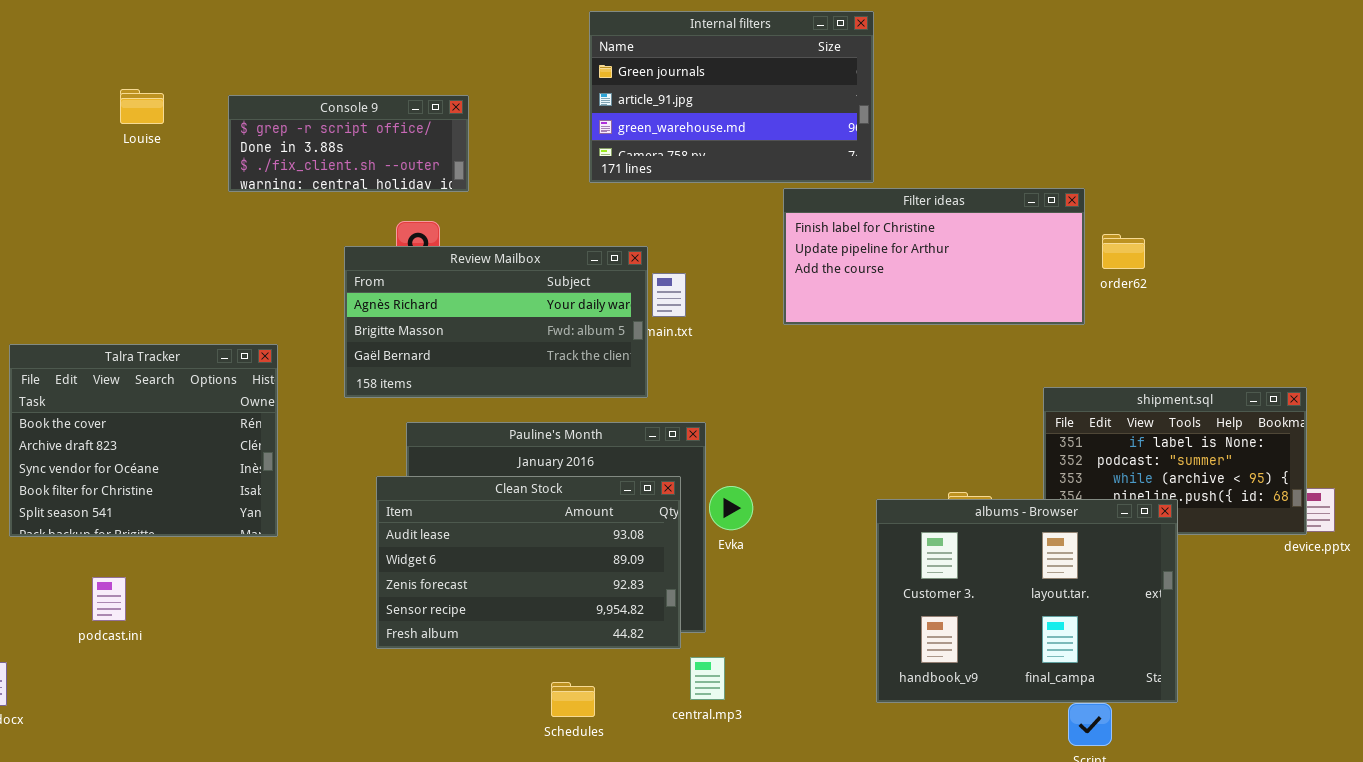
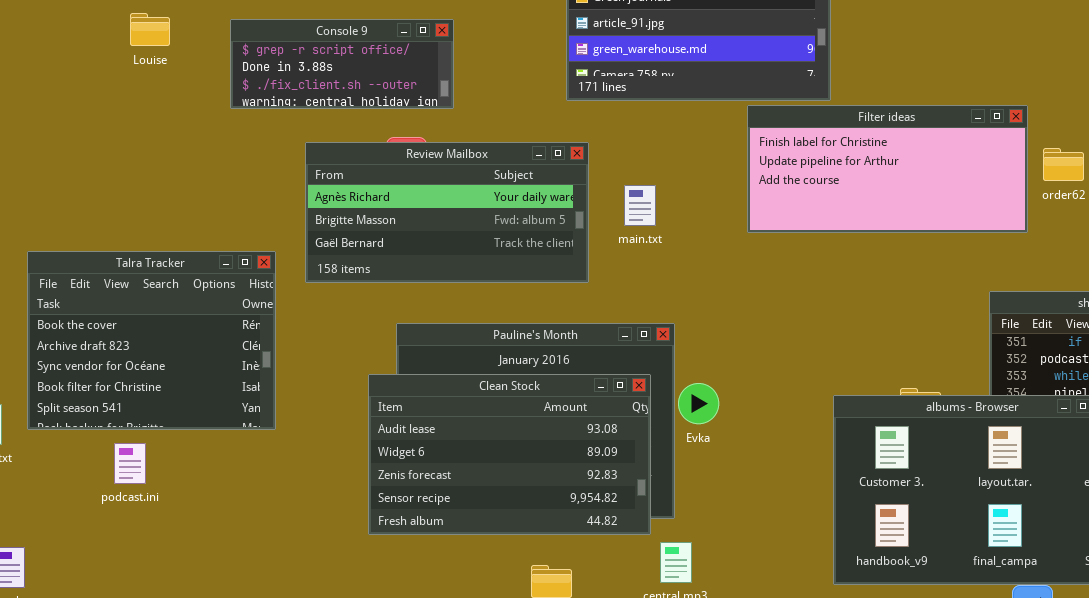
Review Mailbox: [344,246,648,398] -> [305,142,589,283], moved
podcast.ini: [92,577,126,621] -> [114,443,146,484], moved

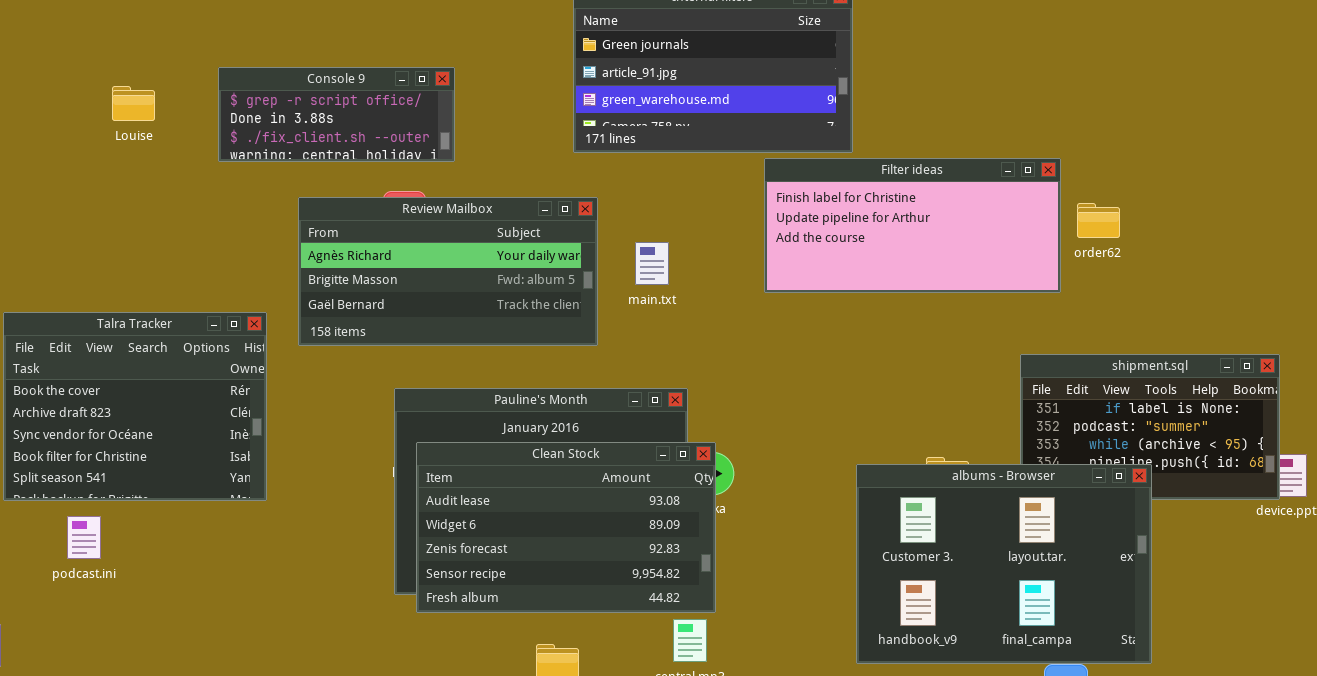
Louise: [130,13,170,46] -> [112,86,155,121], moved
Clean Stock: [368,374,651,535] -> [416,442,716,613], moved
podcast.ini: [114,443,146,484] -> [67,516,101,559], moved

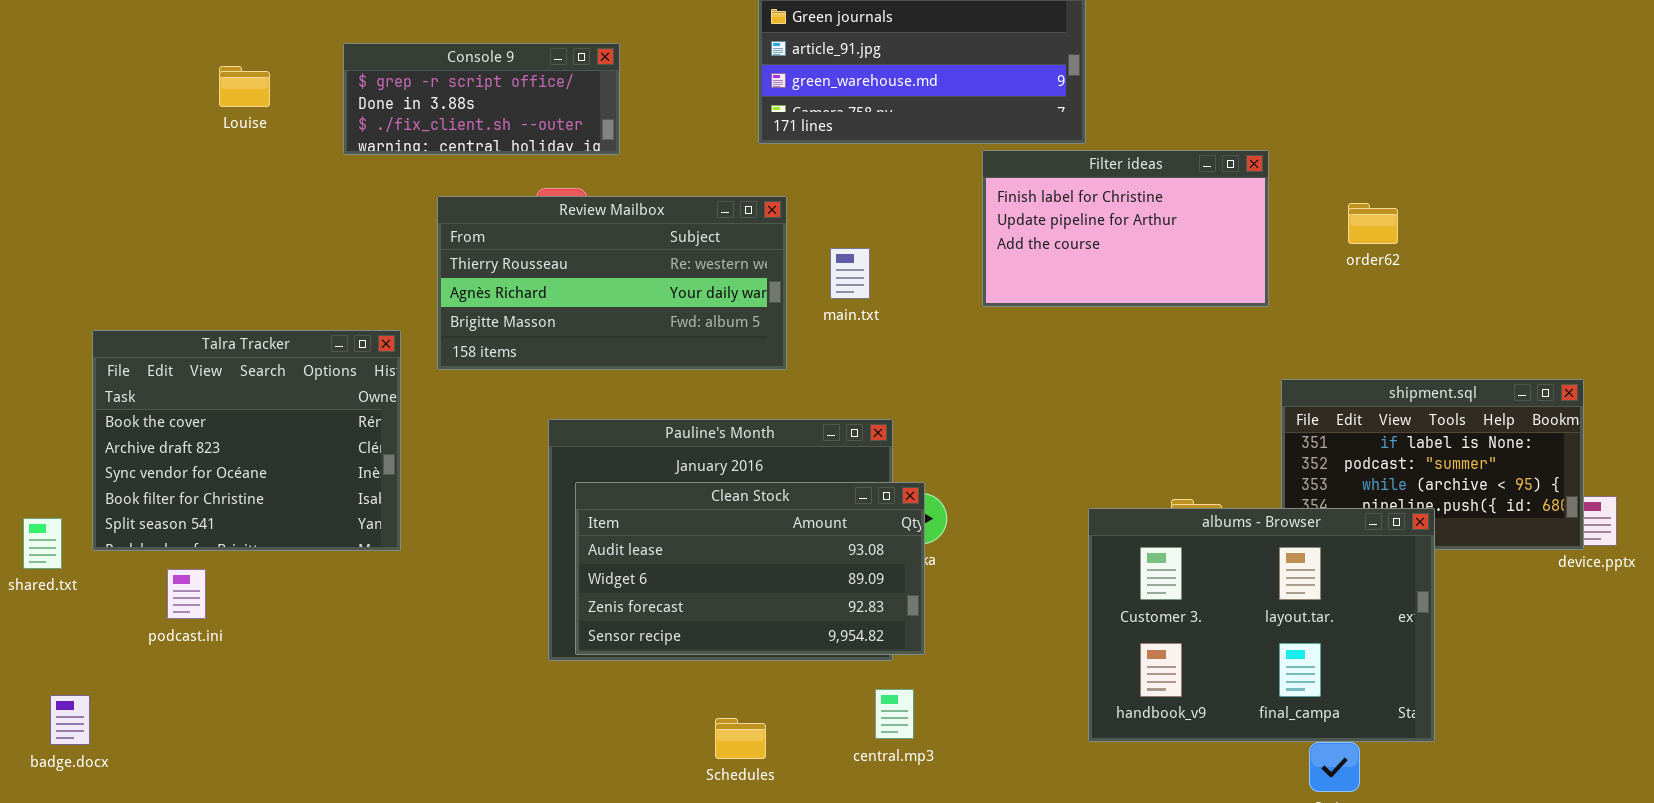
Filter ideas: [764,158,1061,293] -> [982,150,1269,307], resized
Review Mailbox: [298,197,598,346] -> [437,196,787,370], scrolled up 1 row
Clean Stock: [416,442,716,613] -> [575,482,925,655], resized

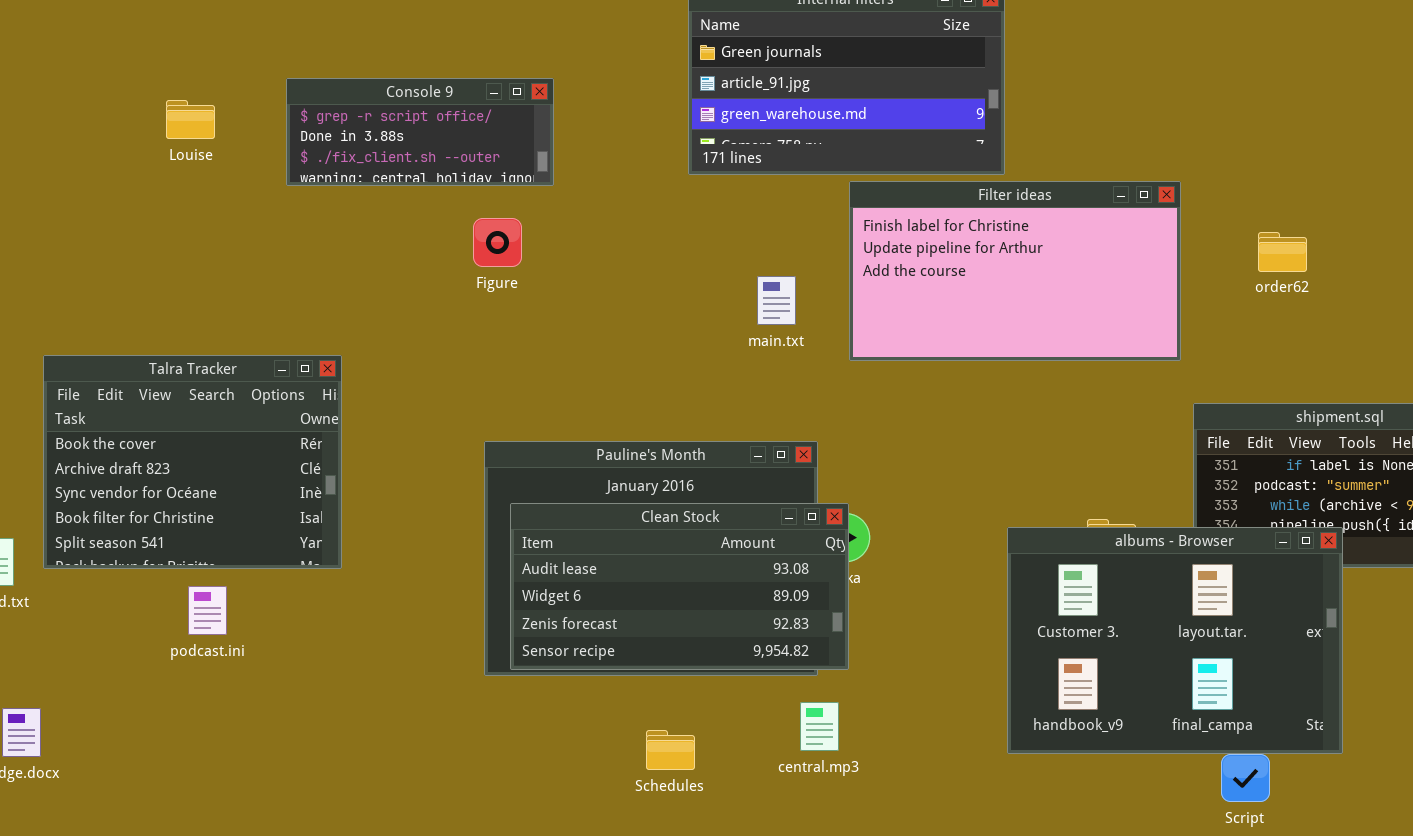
Filter ideas: [982,150,1269,307] -> [849,181,1181,361], resized
Review Mailbox: [437,196,787,370] -> none, closed
podcast.ini: [167,569,206,619] -> [188,586,227,635], moved

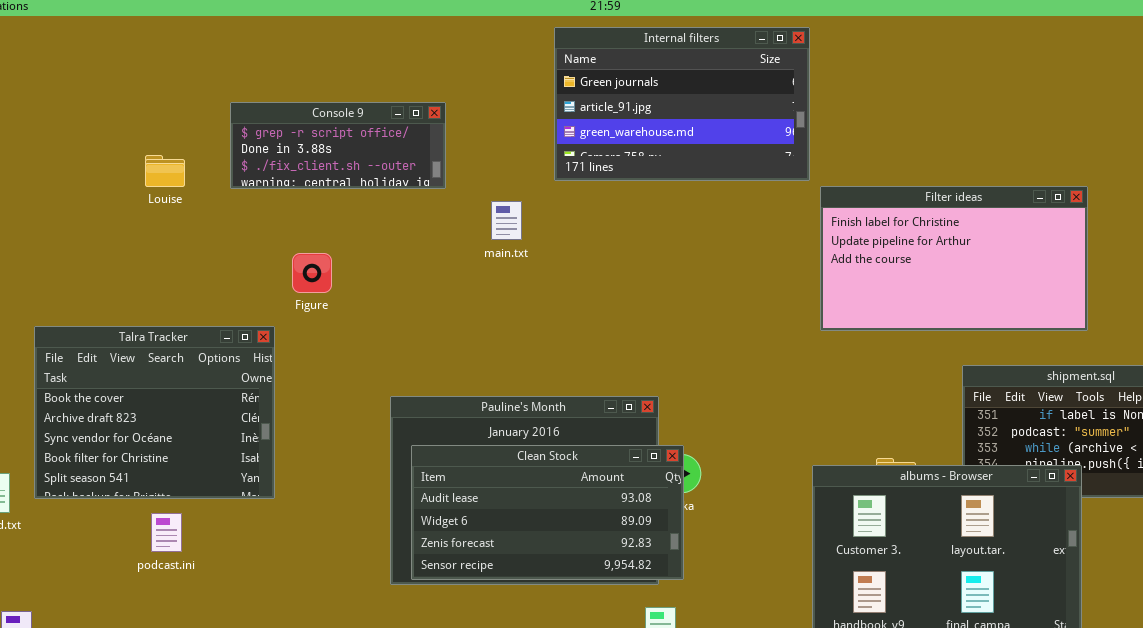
Louise: [166,100,215,139] -> [145,155,185,187], moved
Filter ideas: [849,181,1181,361] -> [820,186,1088,331], moved
Figure: [473,218,522,267] -> [292,253,332,293], moved
main.txt: [757,276,796,325] -> [491,201,522,240], moved

